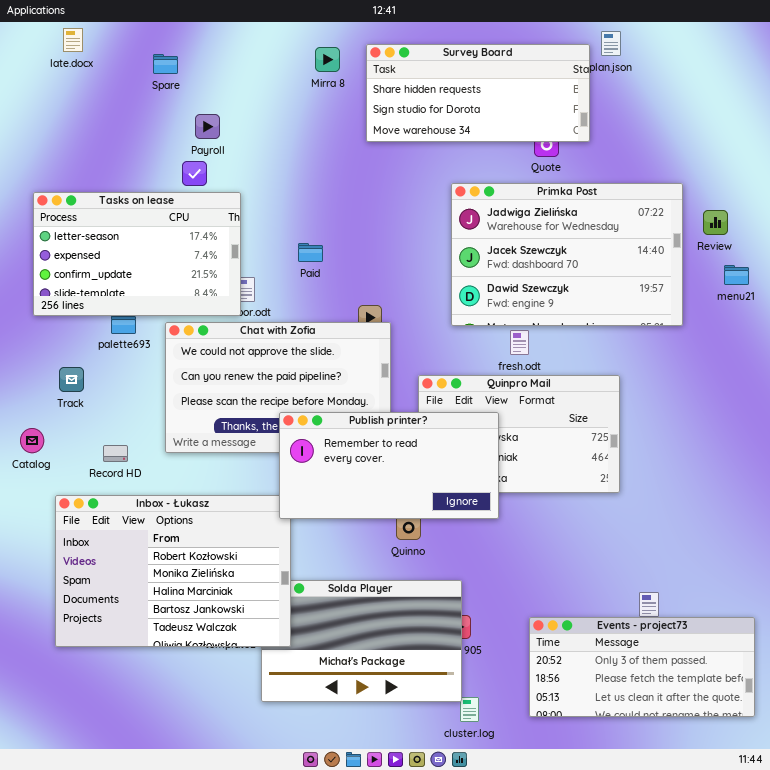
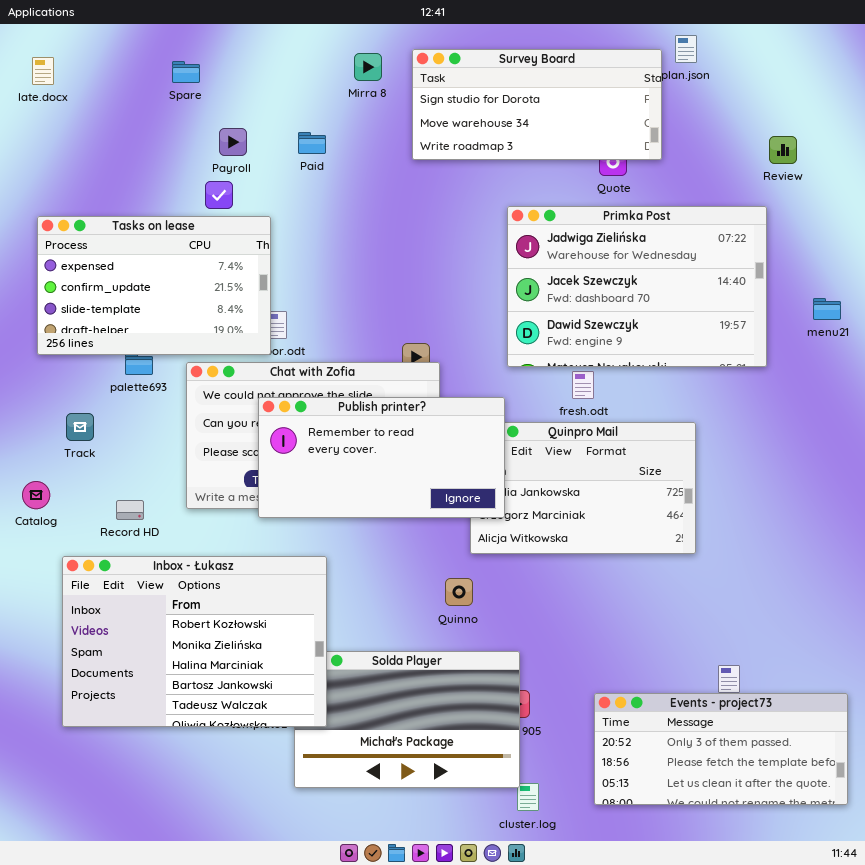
late.docx: [63,28,83,52] -> [32,57,54,85], moved
Survey Board: [366,44,590,142] -> [412,49,662,160], scrolled down 1 row
Tasks on lease: [33,192,241,316] -> [37,216,271,355], scrolled down 1 row
Review: [703,210,728,235] -> [769,136,797,164], moved
Paid: [298,243,323,262] -> [298,132,326,154], moved
Publish printer?: [279,412,499,519] -> [258,397,505,518], moved

